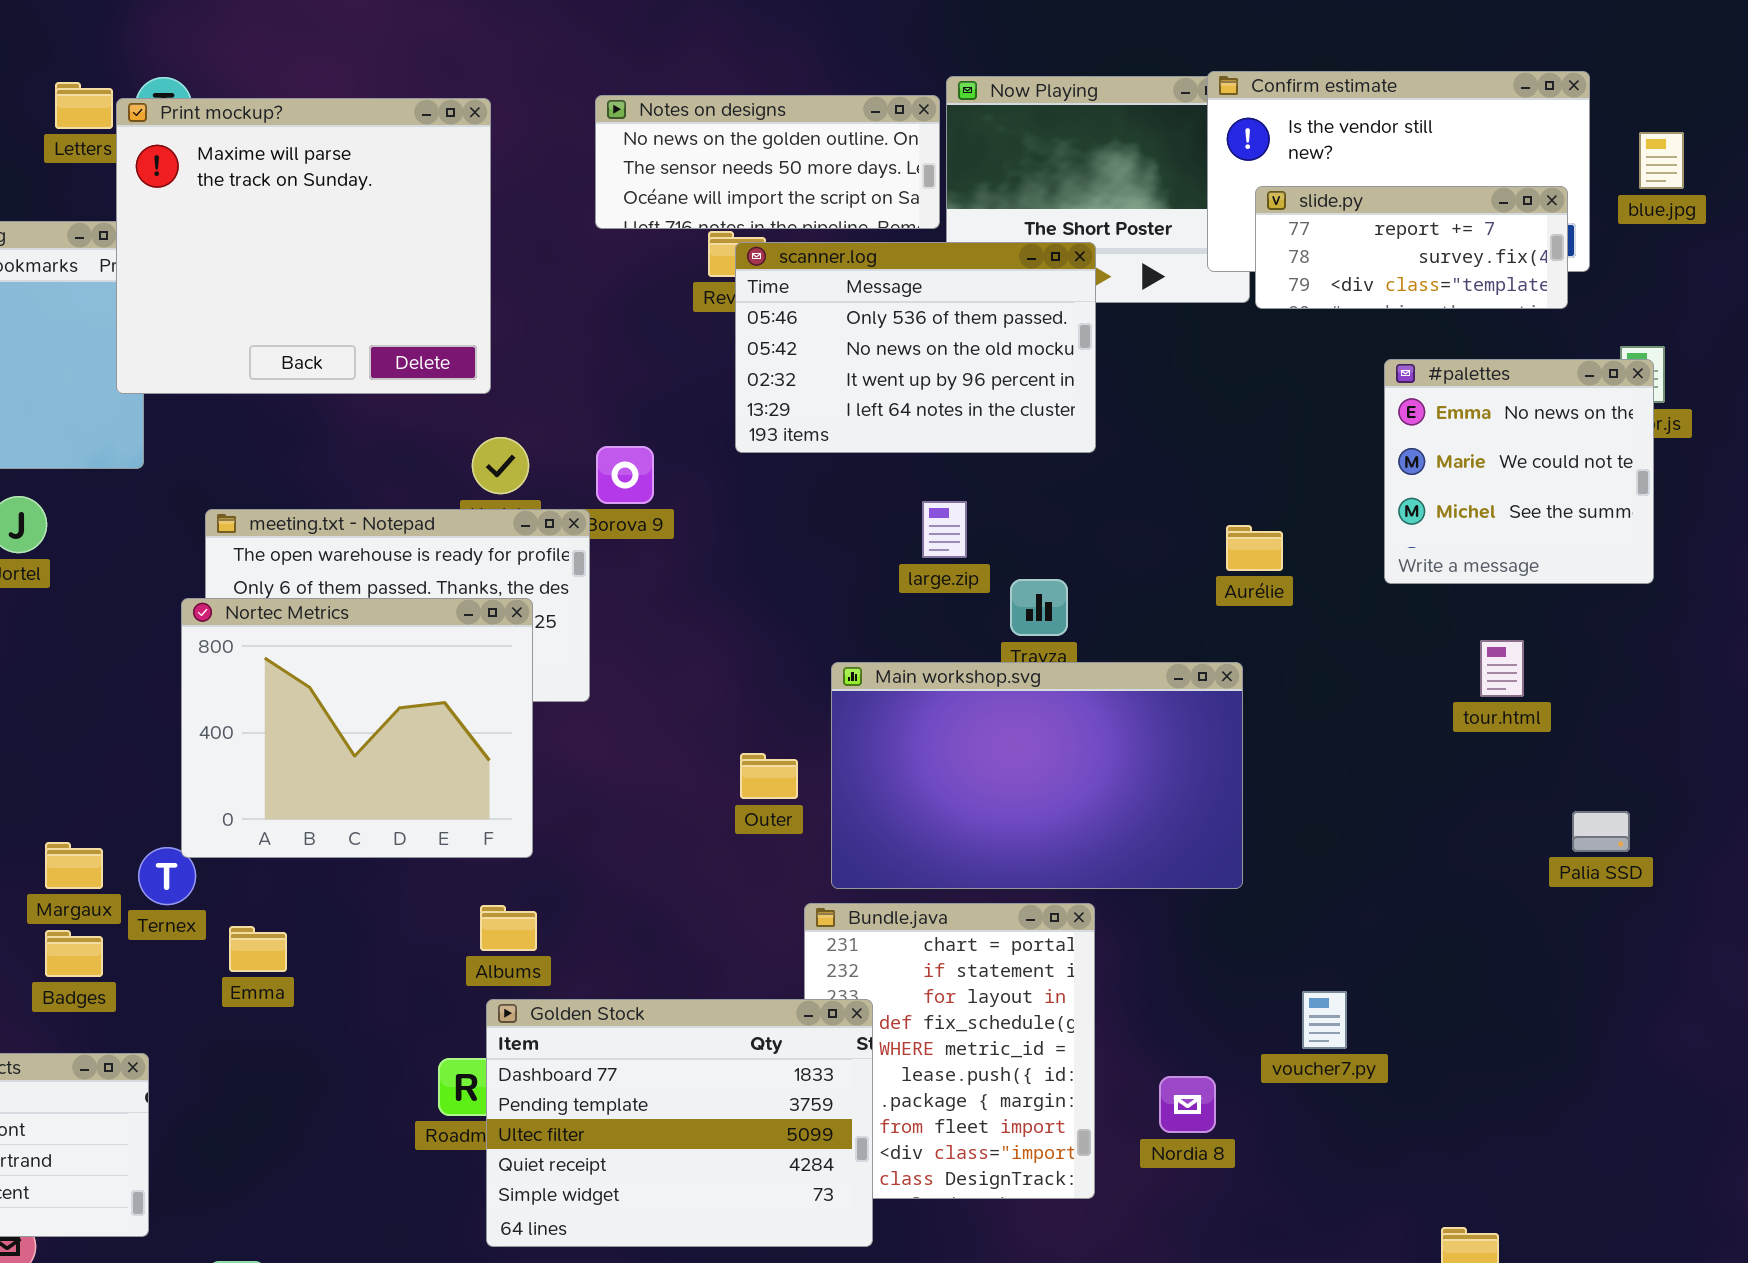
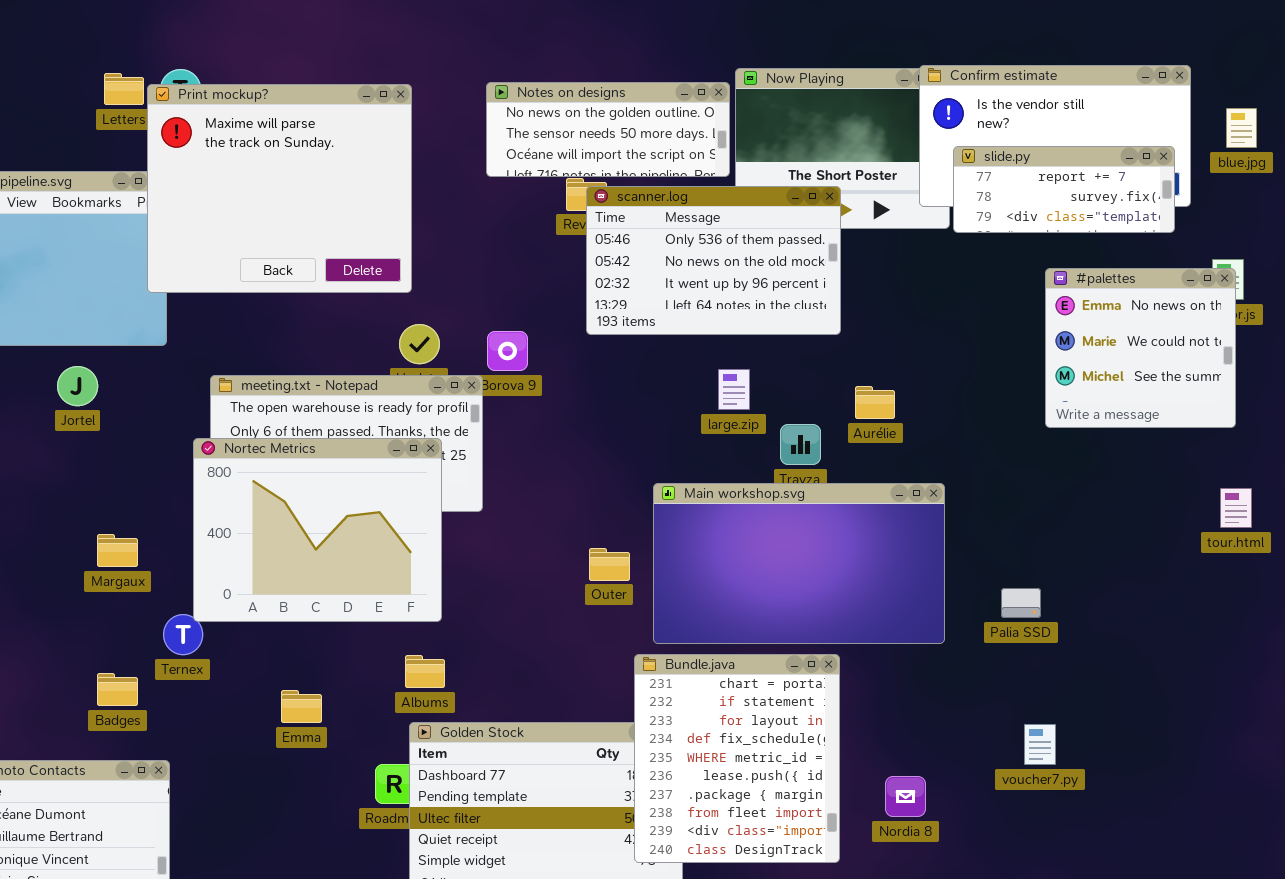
Aurélie: [1226,525,1283,571] -> [855,386,895,419], moved
tour.html: [1480,640,1524,697] -> [1220,488,1252,528], moved
Palia SSD: [1572,811,1630,852] -> [1001,588,1041,618], moved
Margaux: [45,842,103,889] -> [97,534,138,567], moved
Bundle.java: [804,903,1095,1199] -> [634,654,840,863], raised
Emma: [229,926,287,972] -> [281,690,322,723], moved
voucher7.py: [1302,991,1347,1049] -> [1024,724,1056,765], moved

